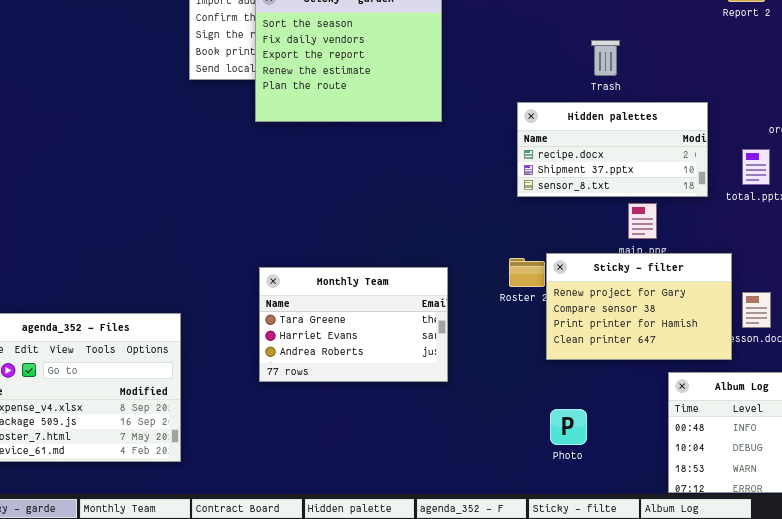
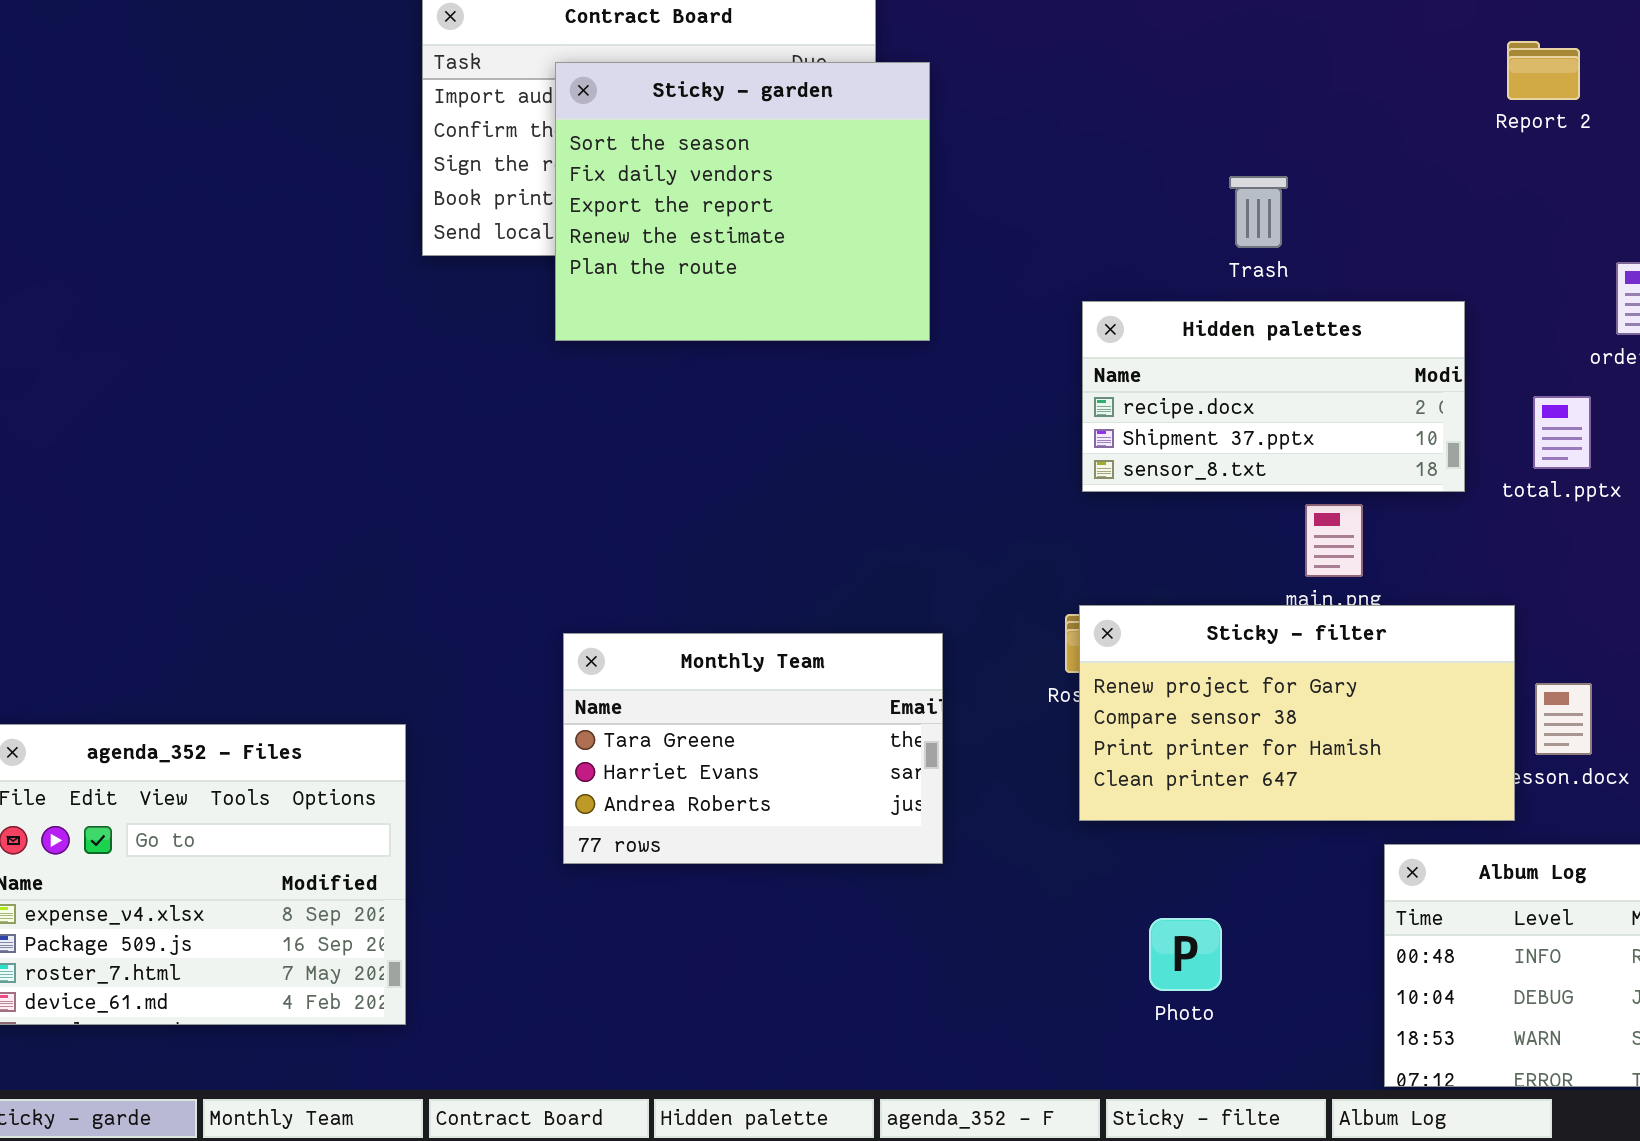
Sticky - filter: [546,253,732,360] -> [1079,605,1515,821], resized

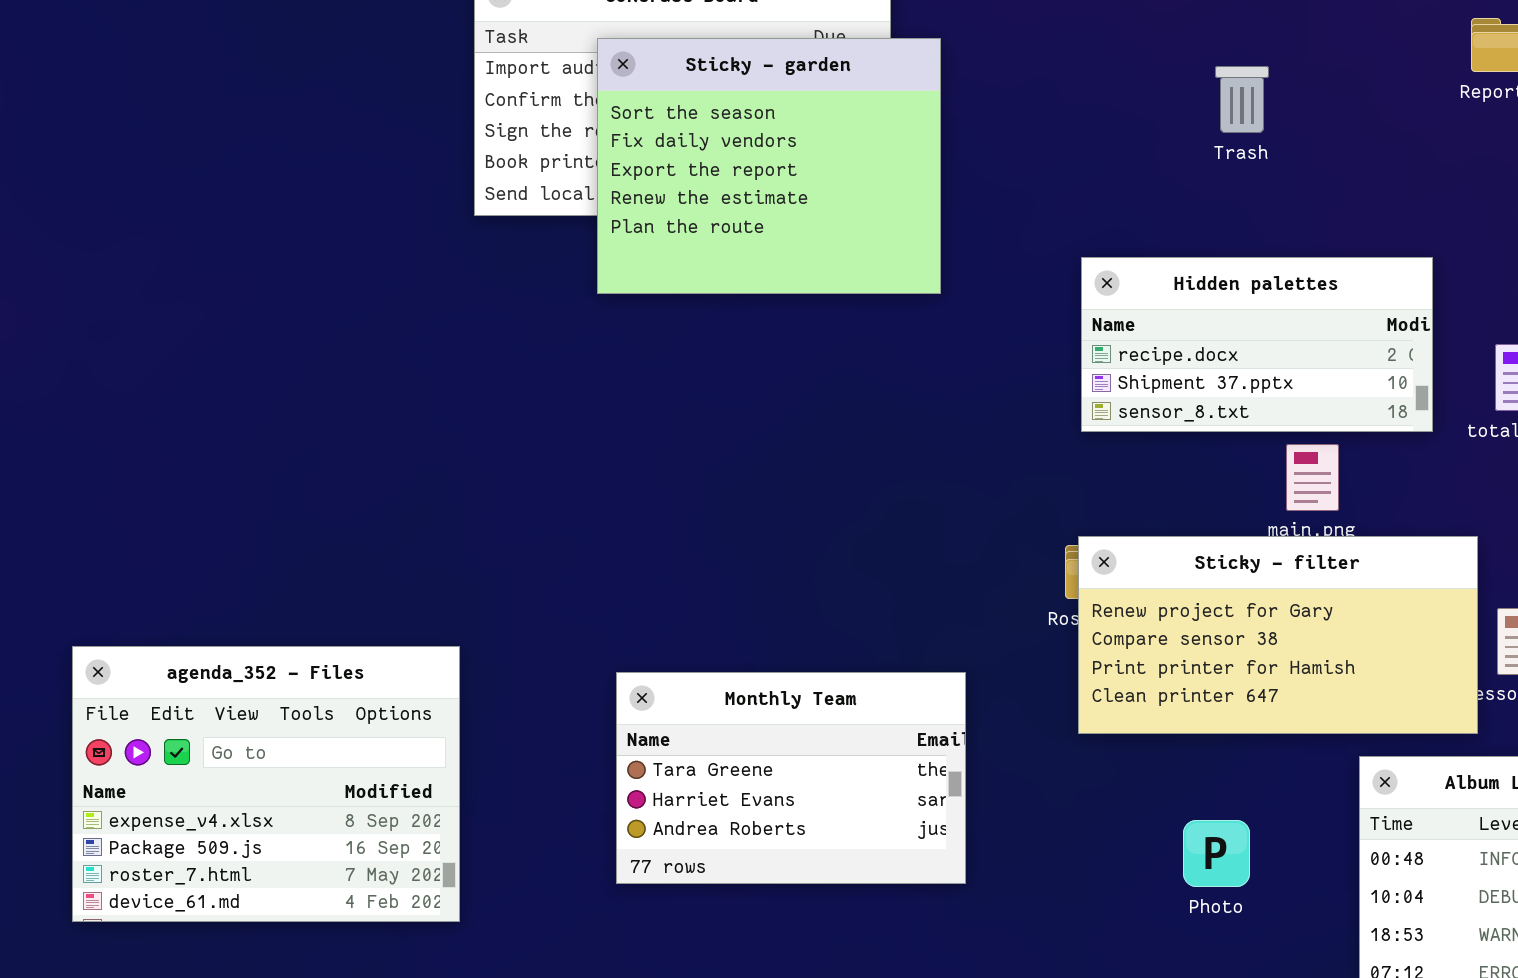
Trash: [1229,176,1288,248] -> [1215,66,1269,133], moved
Monthly Team: [563,633,943,864] -> [616,672,966,884], moved
Photo: [1149,918,1222,991] -> [1183,820,1250,887], moved

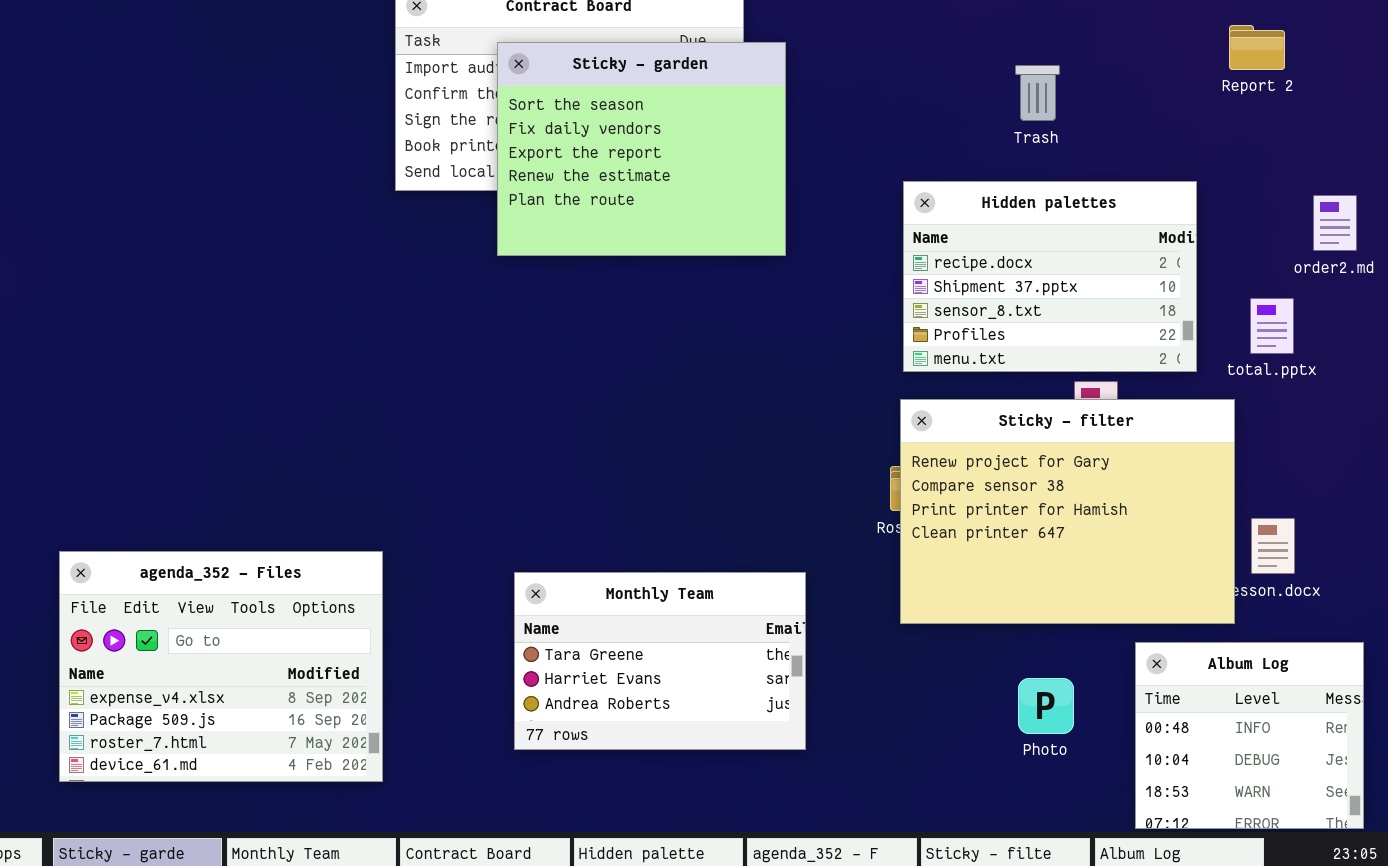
Hidden palettes: [1081,257,1433,432] -> [903,181,1197,372], resized
Sticky - filter: [1078,536,1478,734] -> [900,399,1235,624], resized
Photo: [1183,820,1250,887] -> [1018,678,1074,734], moved

